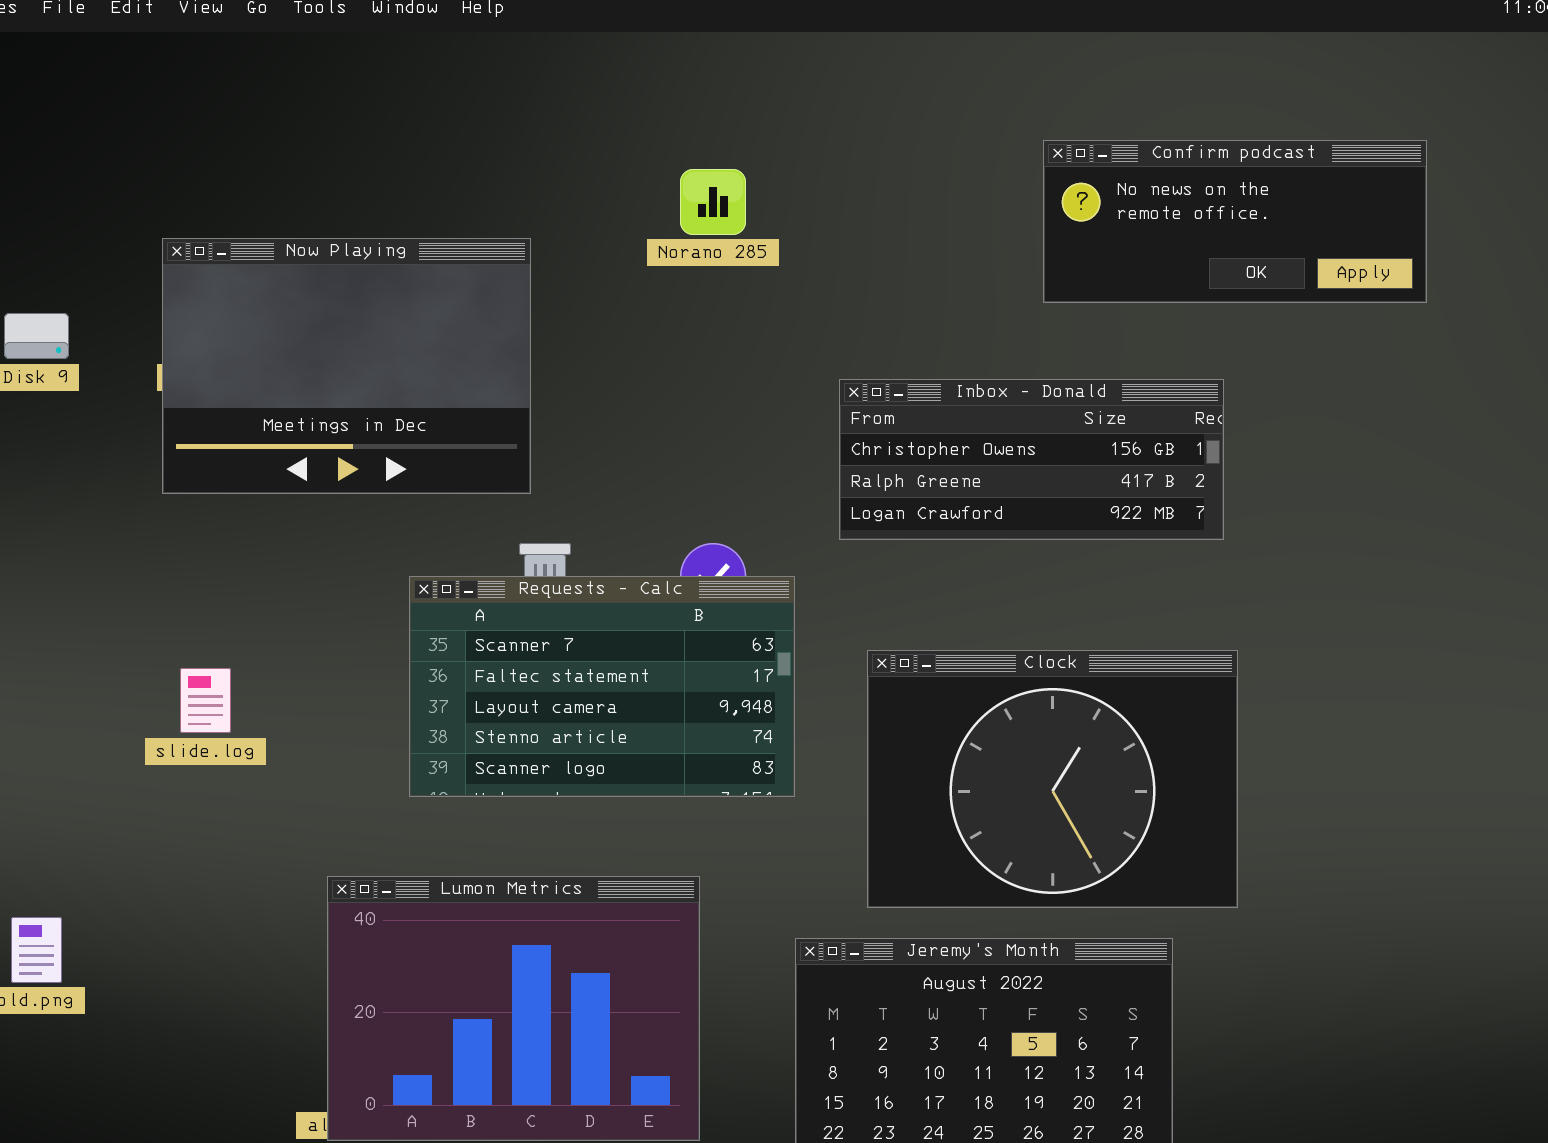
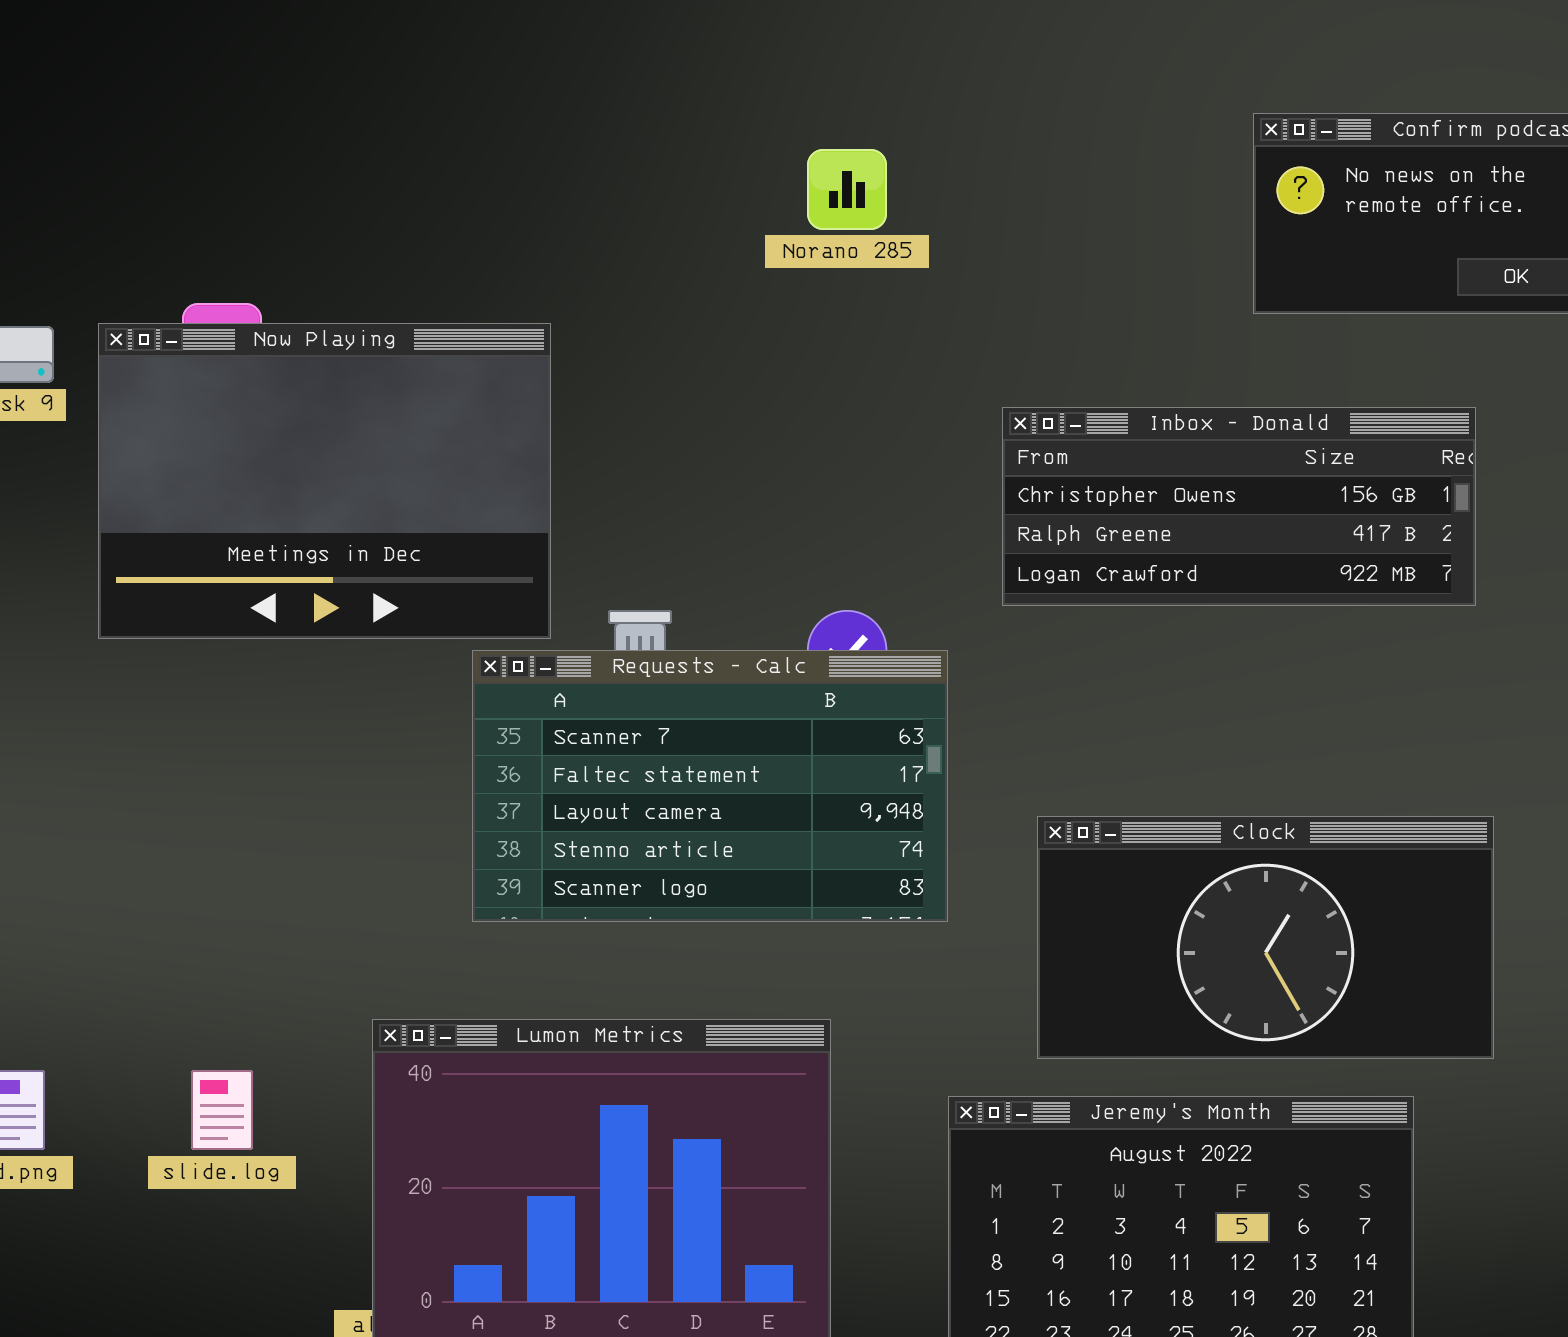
Now Playing: [162,238,531,494] -> [98,323,551,639], moved
Clock: [867,650,1238,908] -> [1037,816,1494,1059], resized
slide.log: [180,668,231,733] -> [191,1070,253,1150], moved

